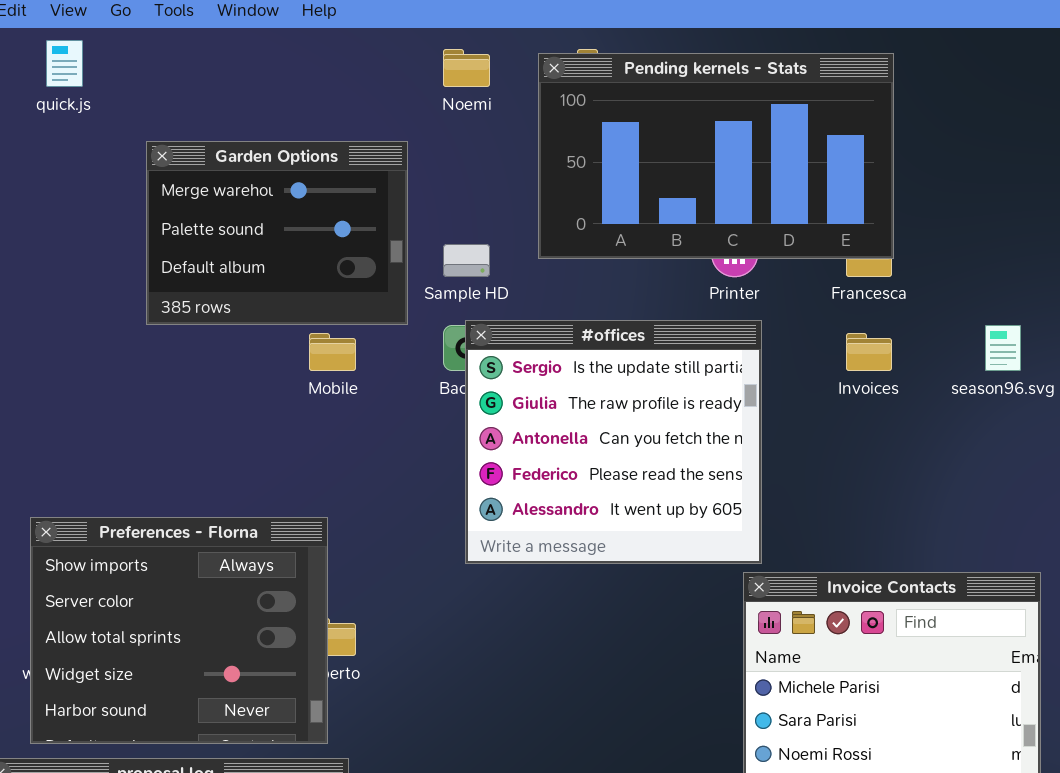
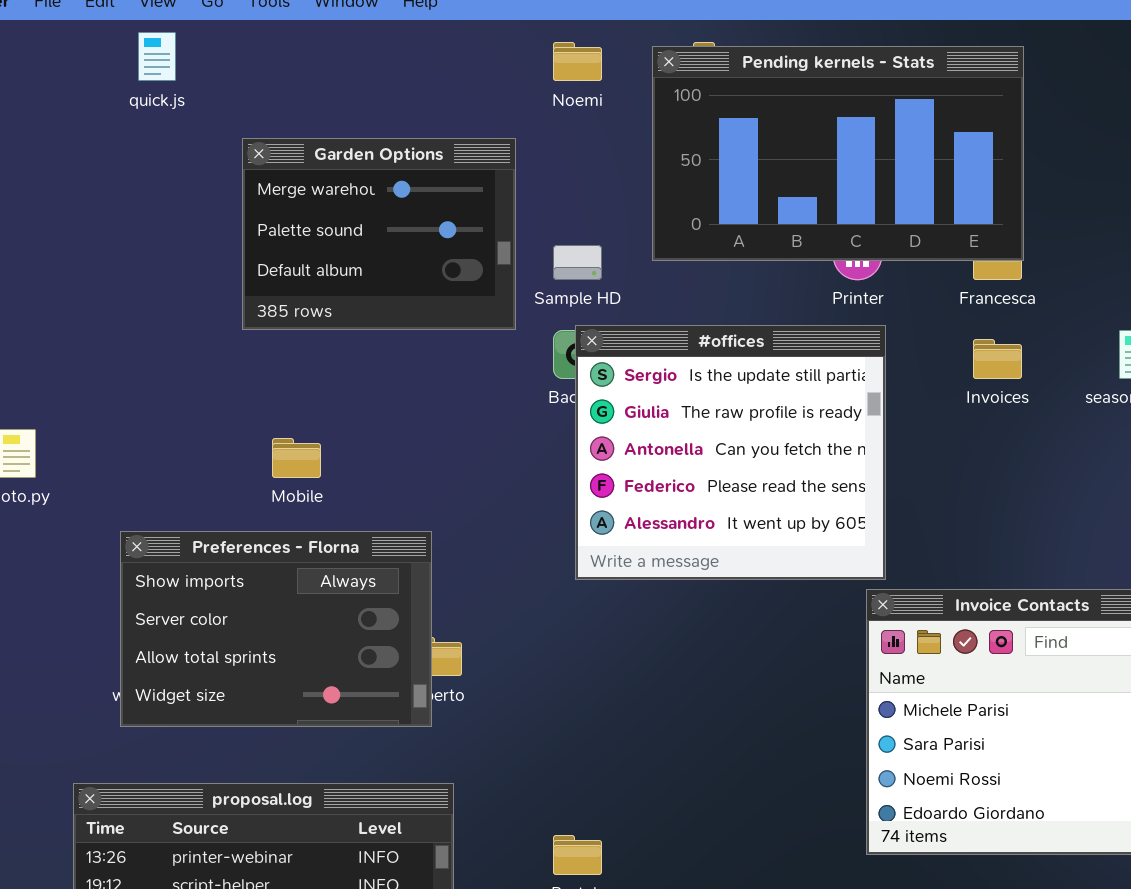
Mobile: [309,333,356,371] -> [272,438,321,478], moved
Preferences - Florna: [30,517,328,744] -> [120,531,432,727], resized

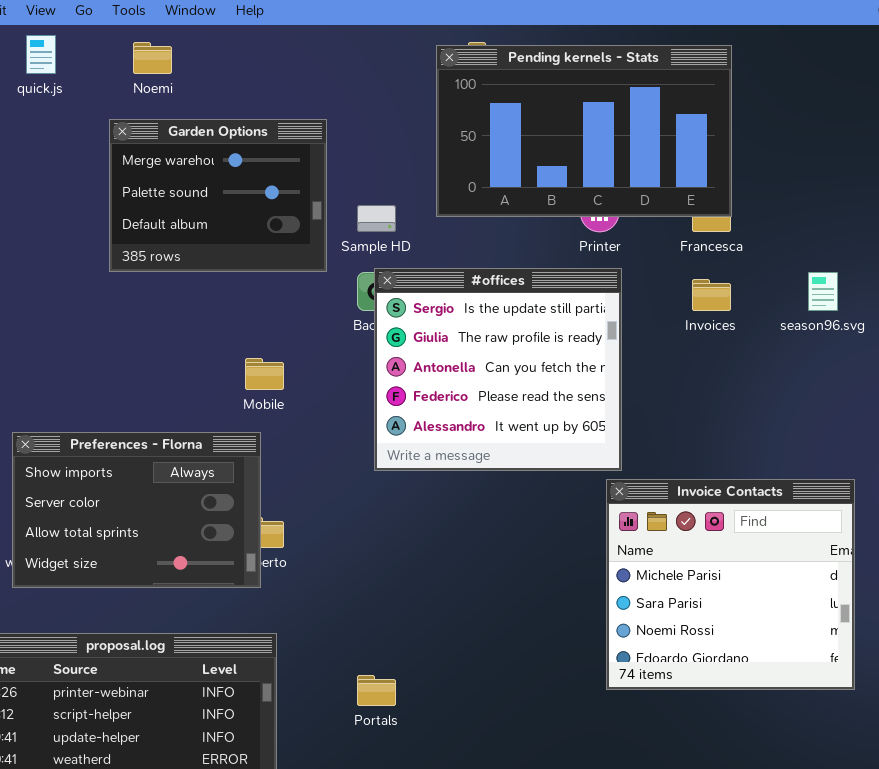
Noemi: [553,42,602,81] -> [133,42,172,74], moved
Mobile: [272,438,321,478] -> [245,358,284,390], moved

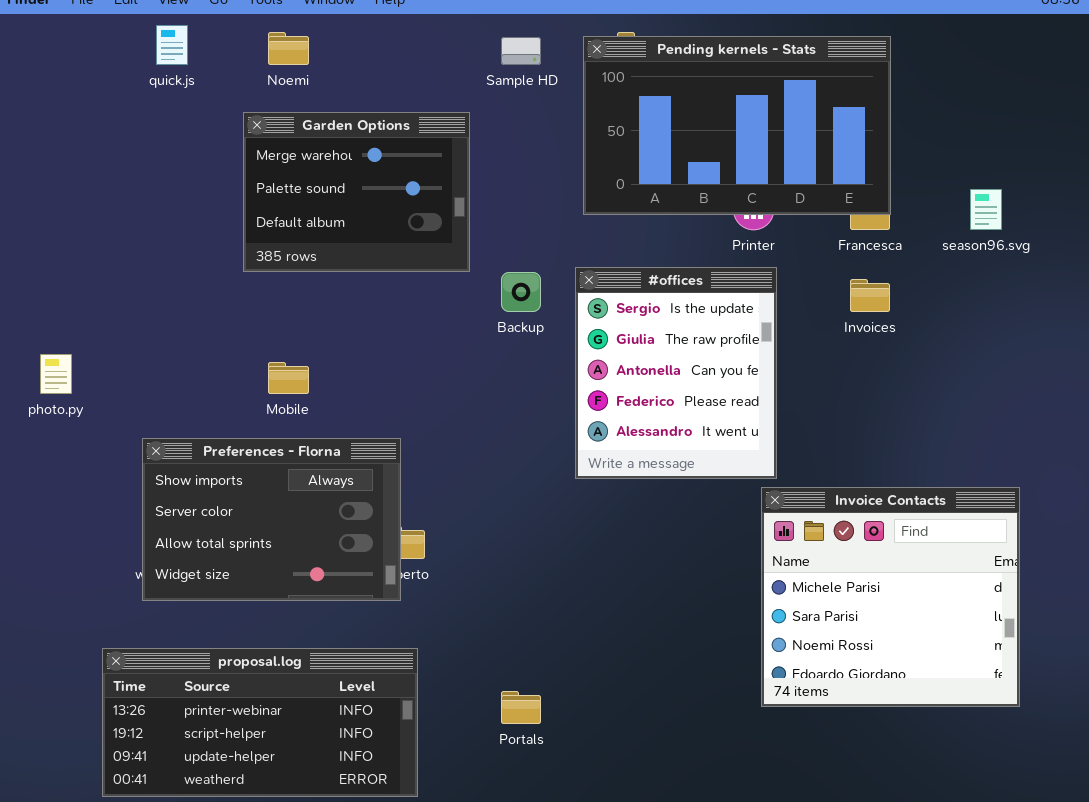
Sample HD: [357,205,396,232] -> [501,37,541,65], moved
#offices: [374,268,622,471] -> [575,267,777,479], resized
season96.svg: [808,272,838,311] -> [970,189,1002,230], moved
Mobile: [245,358,284,390] -> [268,362,309,394], moved

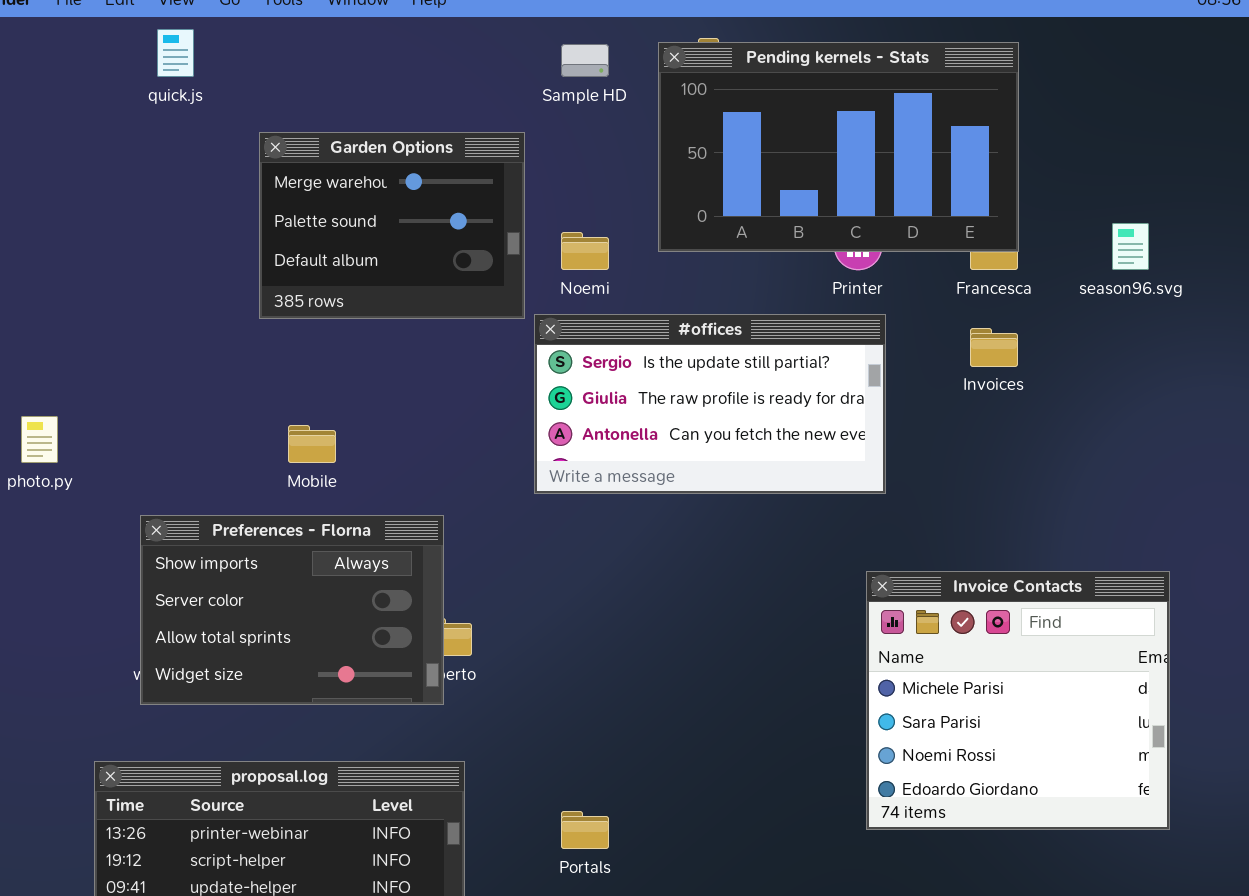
Noemi: [268,32,309,65] -> [561,232,609,270], moved
#offices: [575,267,777,479] -> [534,314,886,494], resized

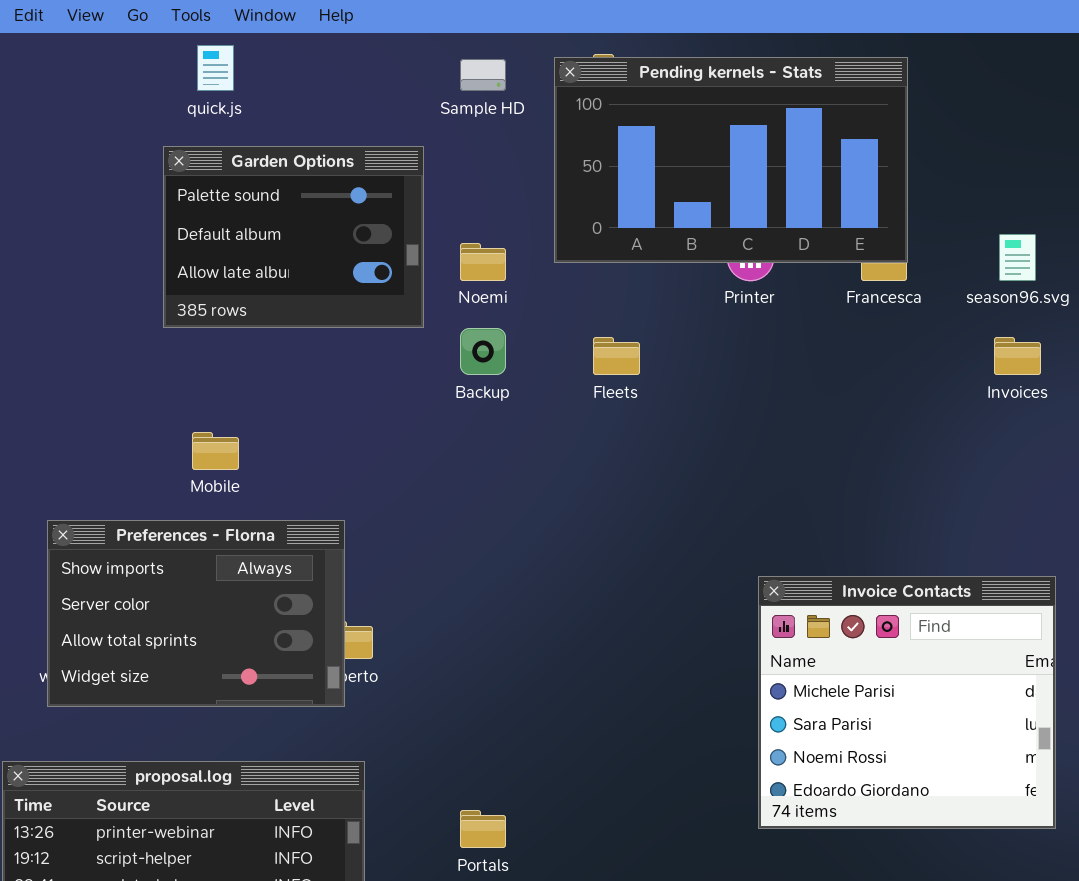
quick.js: [157,29,194,77] -> [197,45,234,91], moved
Garden Options: [259,132,525,319] -> [163,146,424,328], scrolled down 1 row
#offices: [534,314,886,494] -> none, closed
Invoices: [970,328,1018,367] -> [994,337,1041,375], moved

